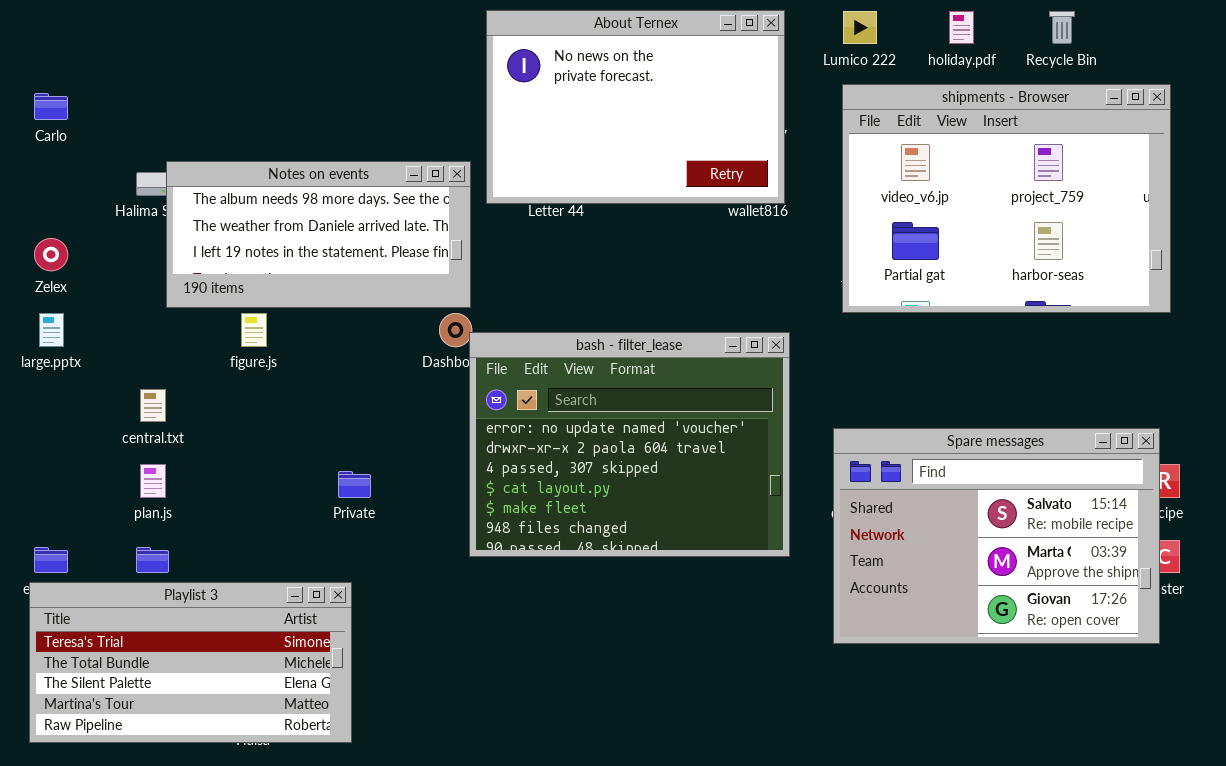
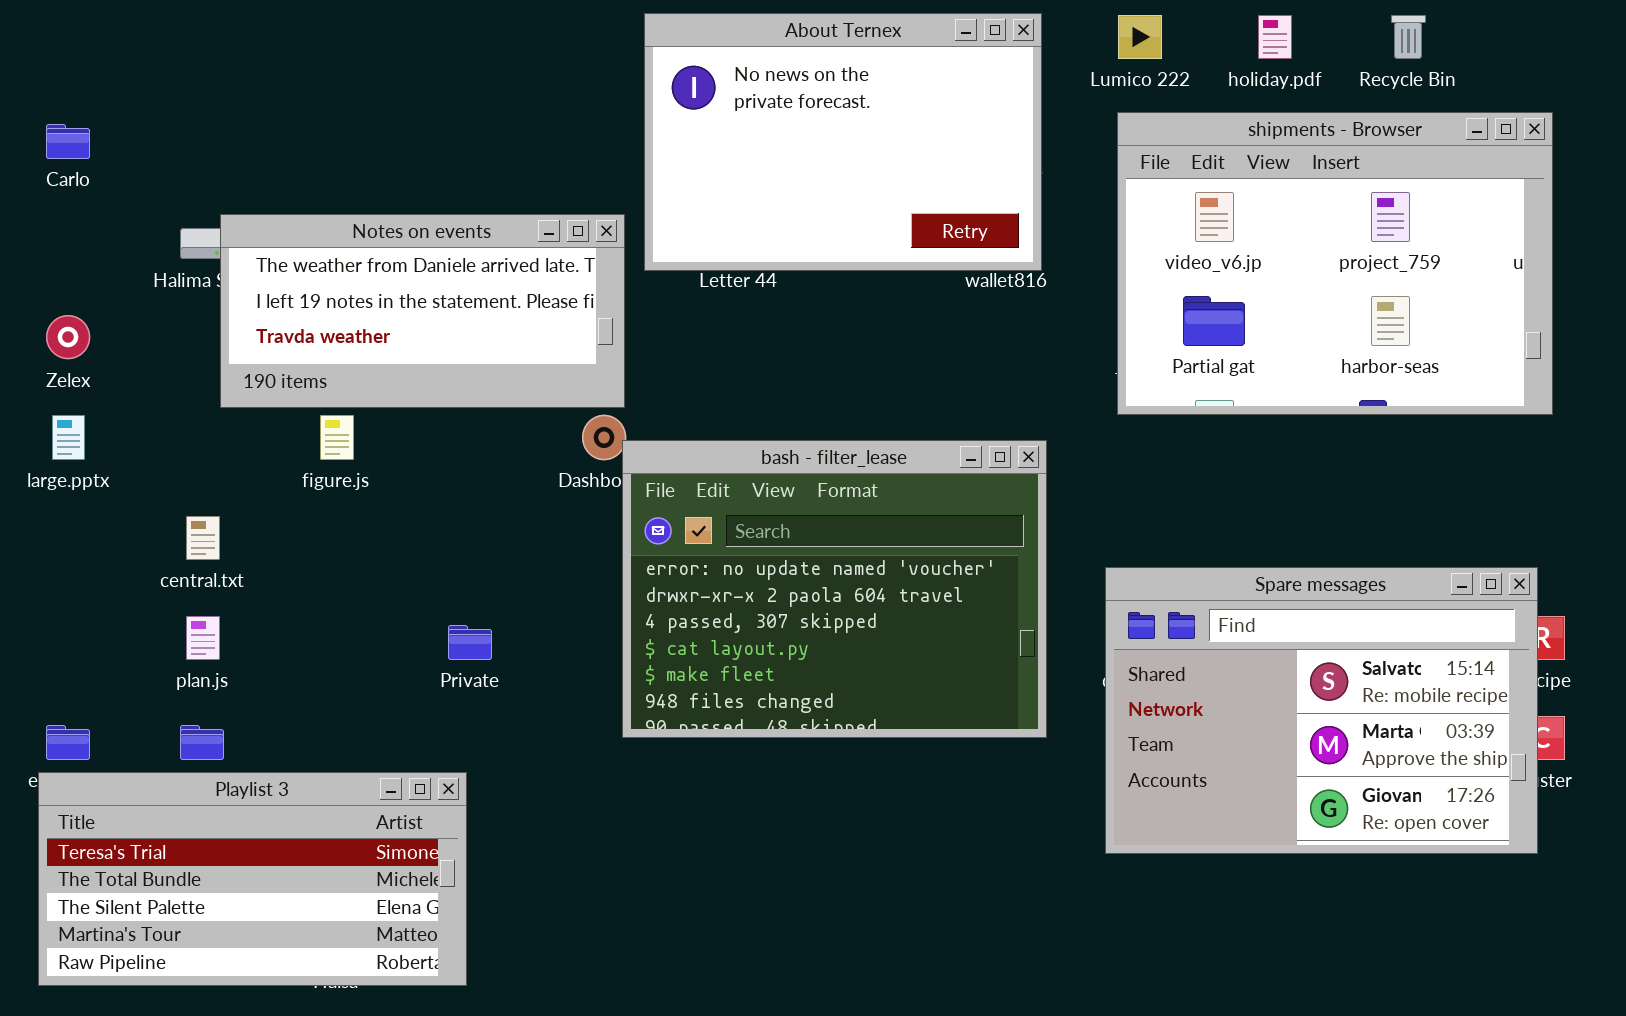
Notes on events: [166,161,471,308] -> [220,214,625,408], scrolled down 1 row

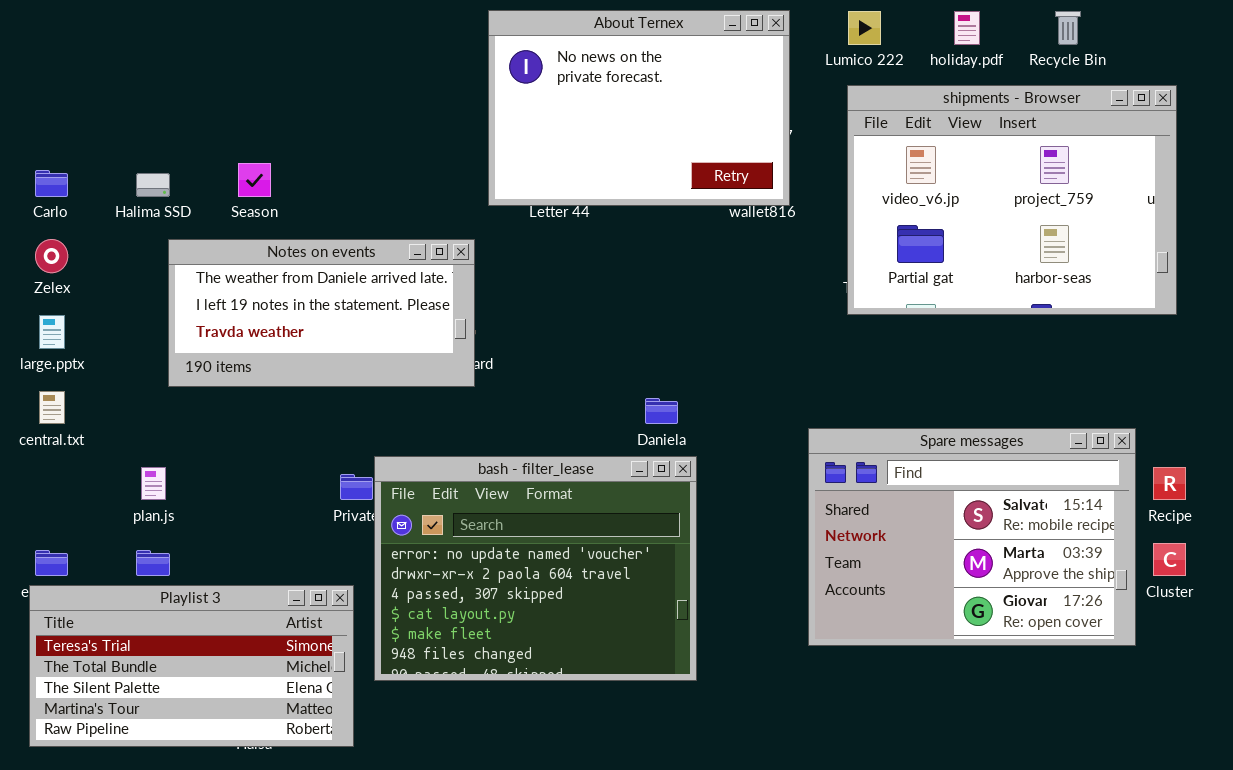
Carlo: [46,124,90,159] -> [35,170,68,197], moved
Notes on events: [220,214,625,408] -> [168,239,475,387], moved
bash - filter_lease: [622,440,1047,738] -> [374,456,697,681], moved
central.txt: [186,516,220,560] -> [39,391,65,424], moved
Spare messages: [1105,567,1538,854] -> [808,428,1136,646], moved

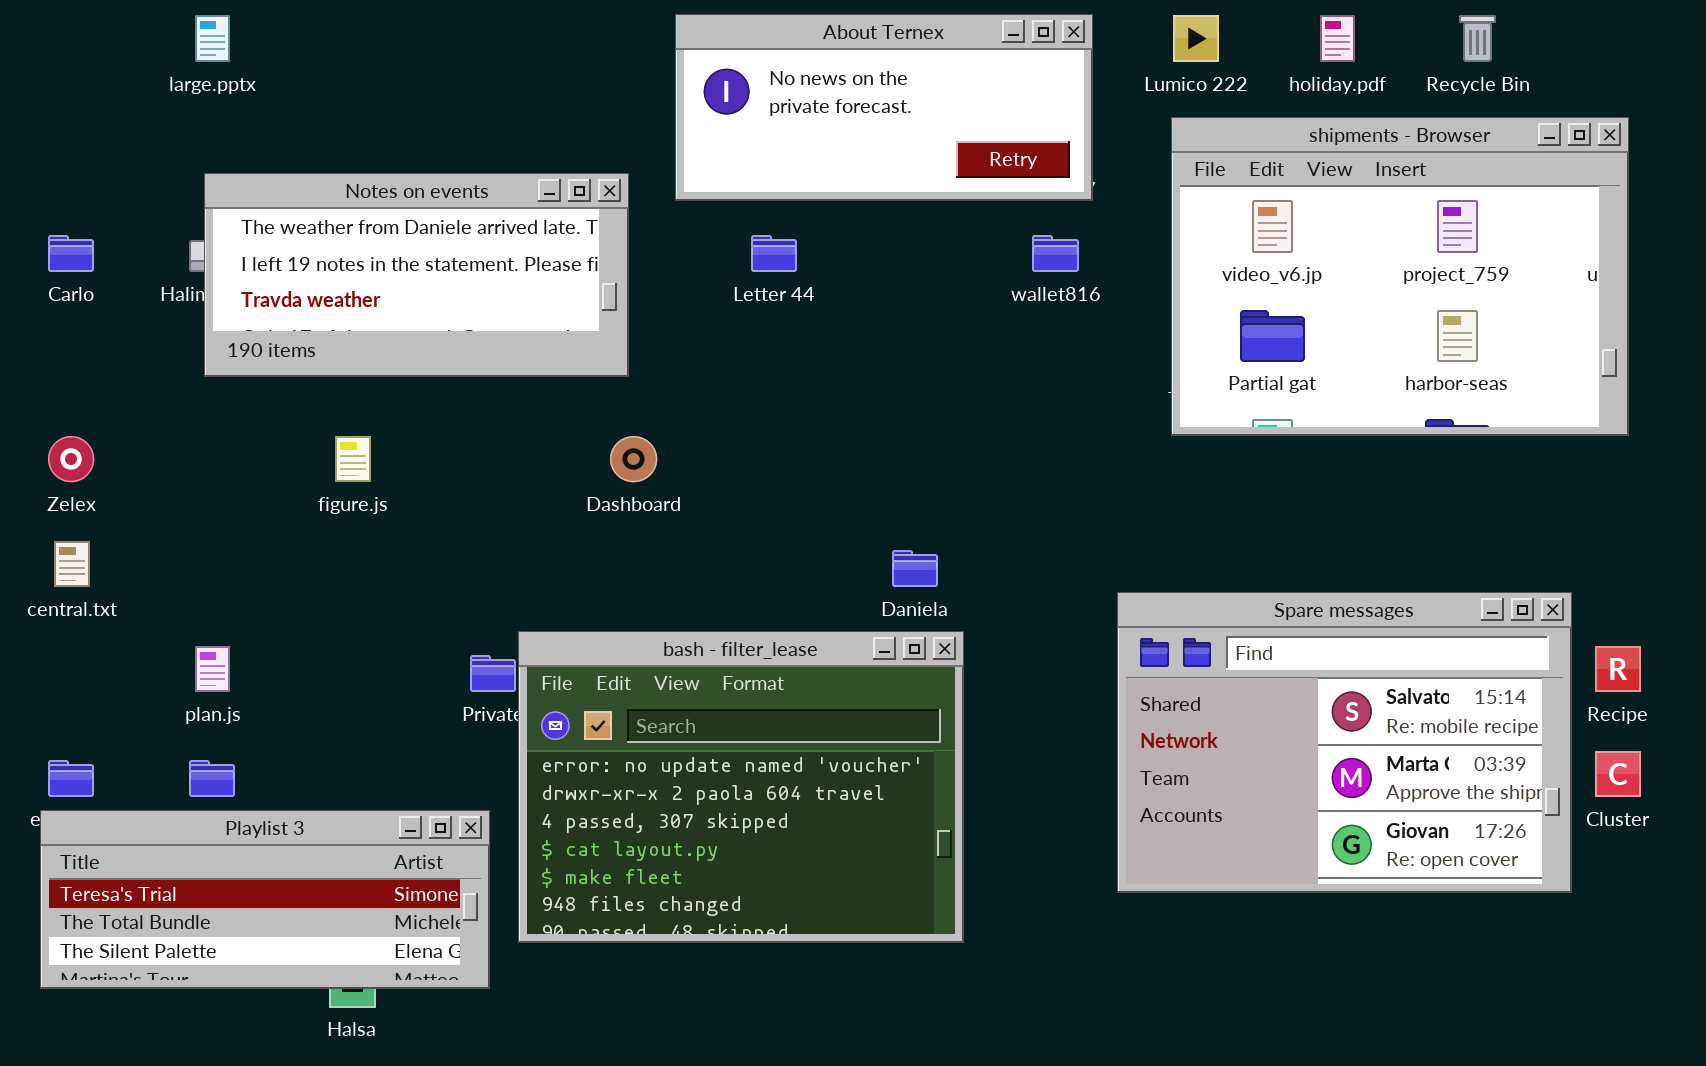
About Ternex: [488,10,790,206] -> [675,14,1093,201], resized
Zelex: [35,239,68,273] -> [48,436,94,482], moved
Notes on events: [168,239,475,387] -> [204,173,629,377], moved
large.pptx: [39,315,65,349] -> [195,15,230,62], moved
Playlist 3: [29,585,354,747] -> [40,810,490,989], resized

